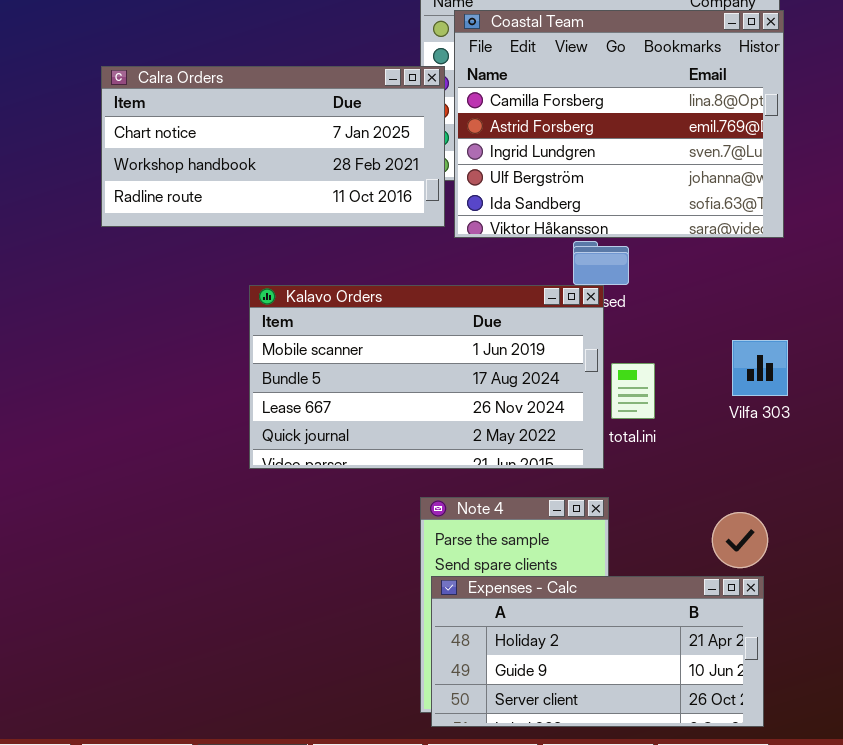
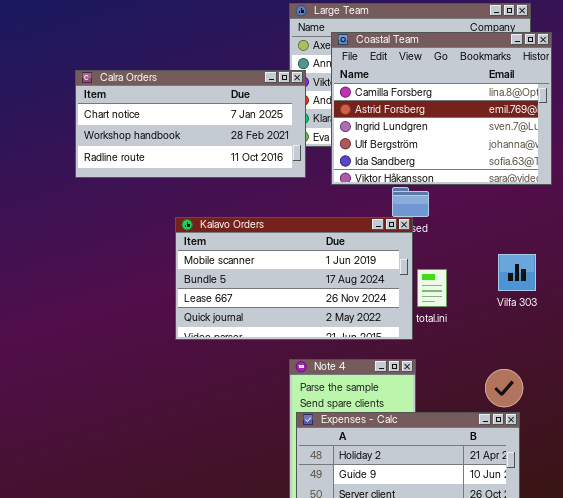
Coastal Team: [454,10,784,238] -> [331,32,552,185], moved

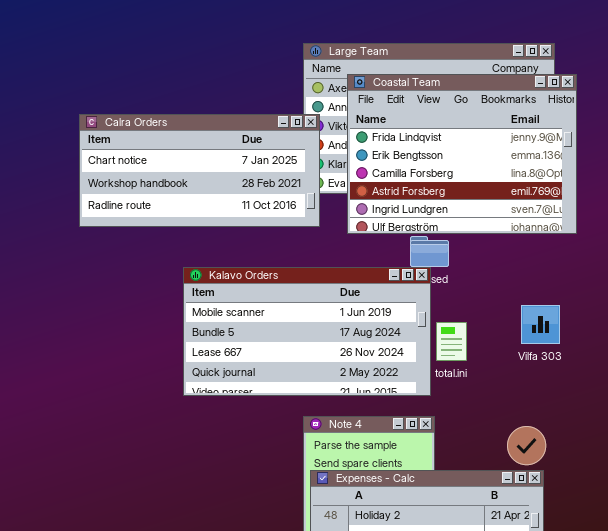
Coastal Team: [331,32,552,185] -> [347,74,577,234], scrolled up 2 rows

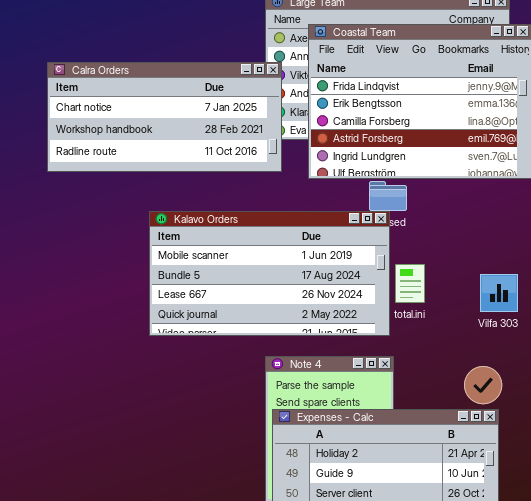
Vilfa 303: [521,305,560,344] -> [480,274,518,312], moved

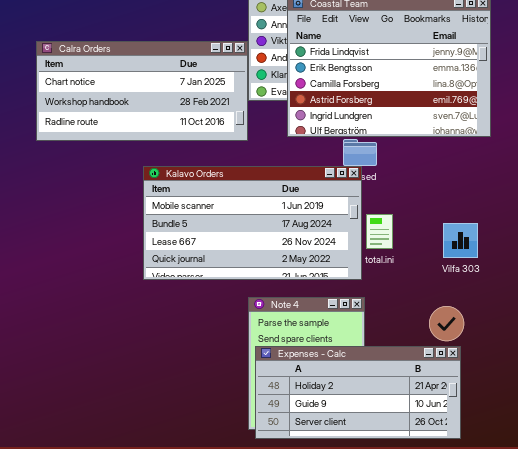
Calra Orders: [47,62,282,172] -> [36,41,248,141], moved

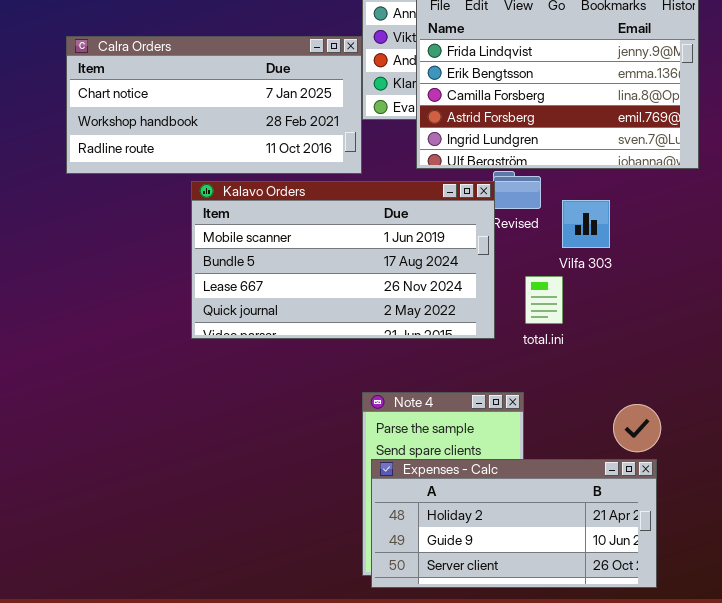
Kalavo Orders: [143,166,362,280] -> [191,181,495,339], moved
Vilfa 303: [443,223,478,258] -> [562,200,610,248], moved

